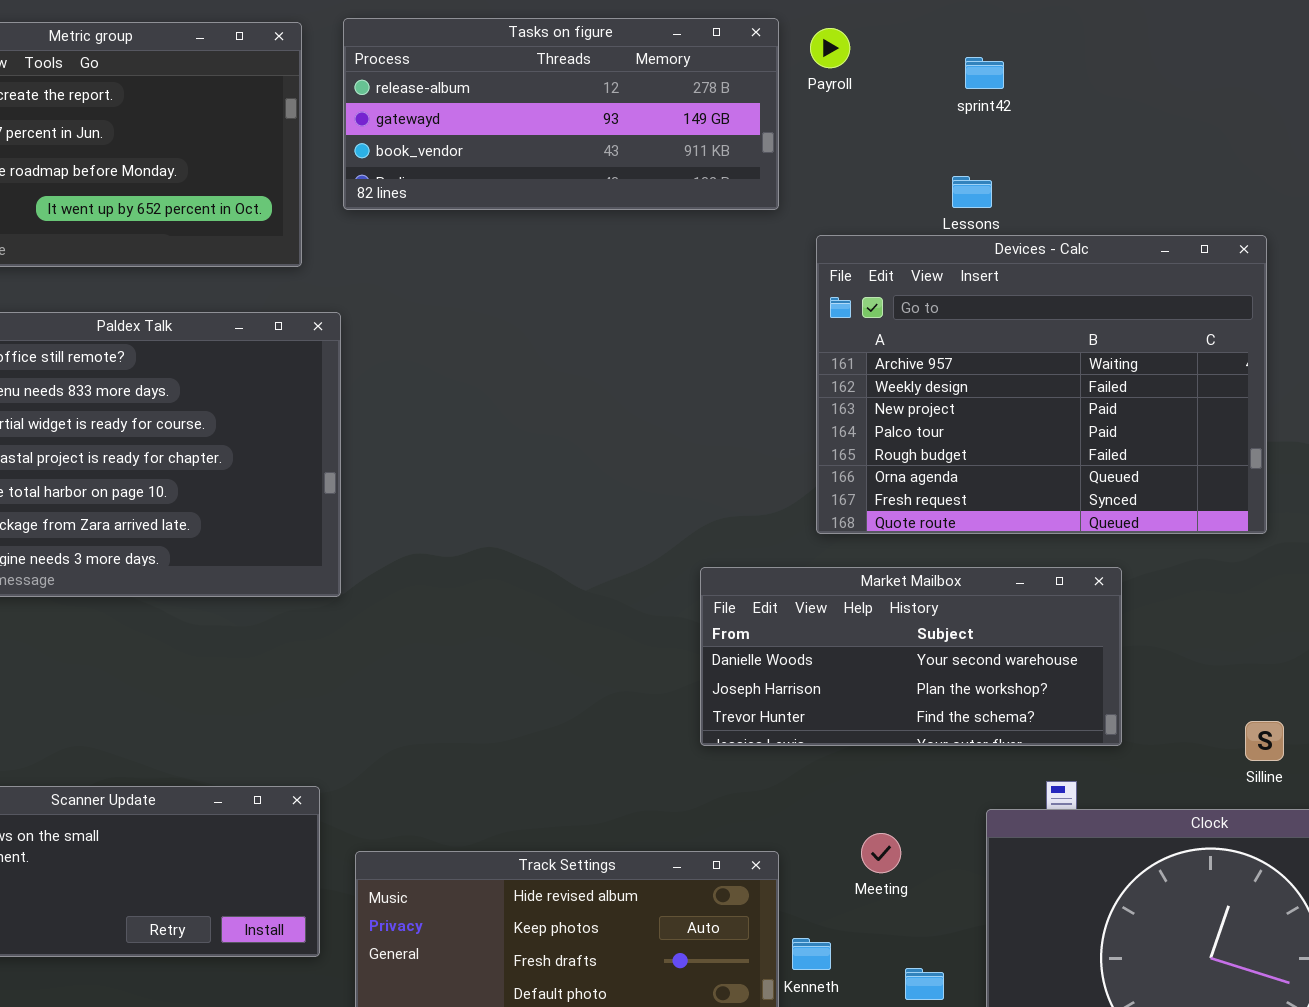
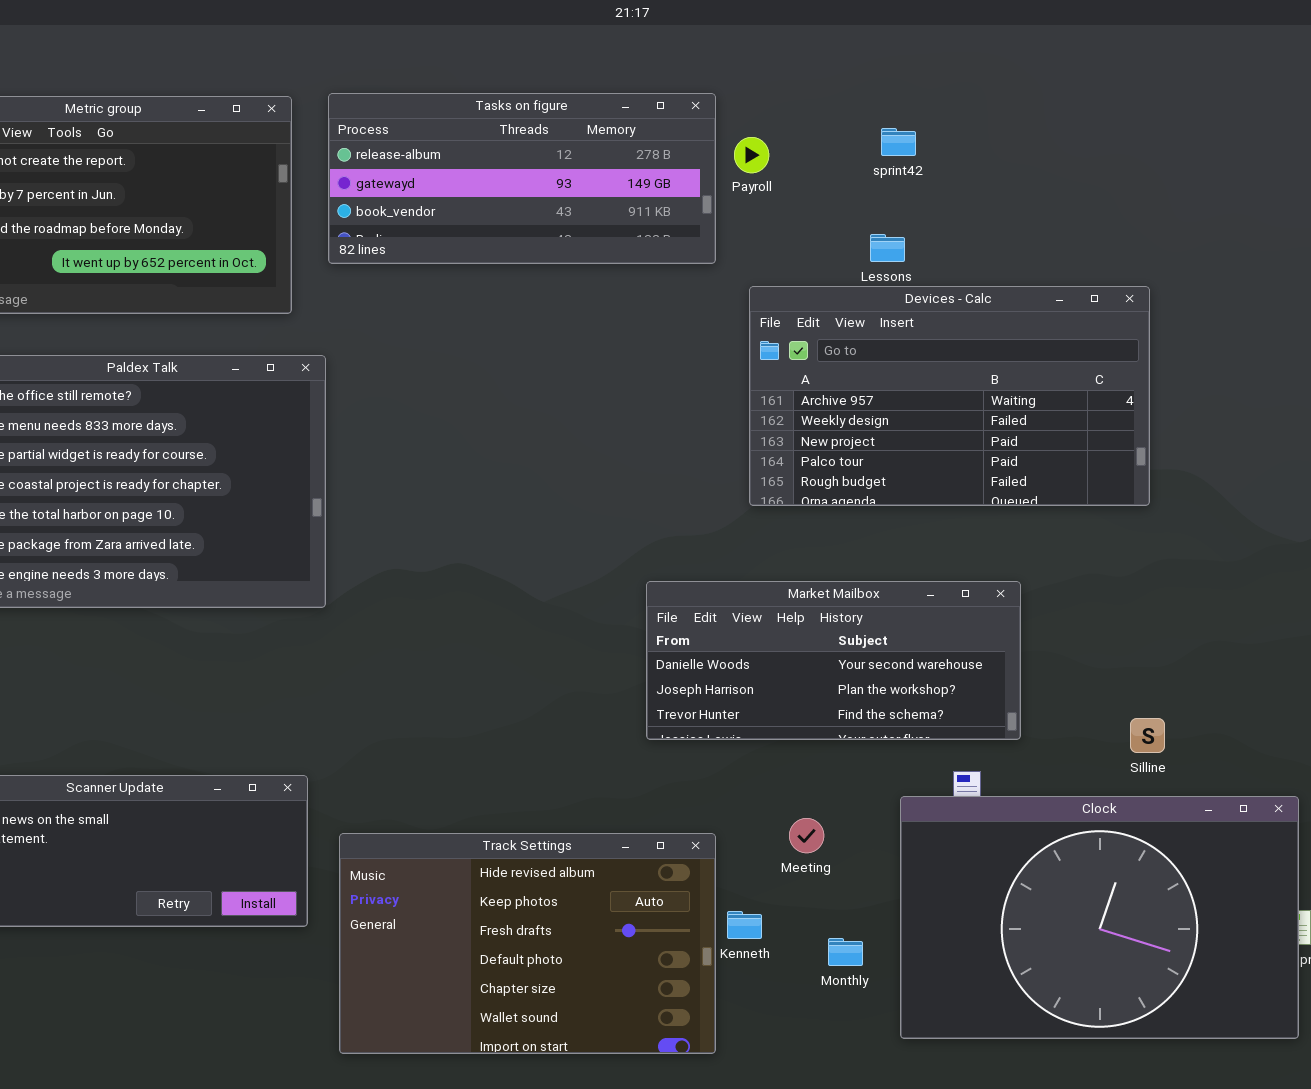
Payroll: [810,28,850,68] -> [734,137,769,173], moved
Devices - Calc: [816,235,1267,534] -> [749,286,1150,506], resized

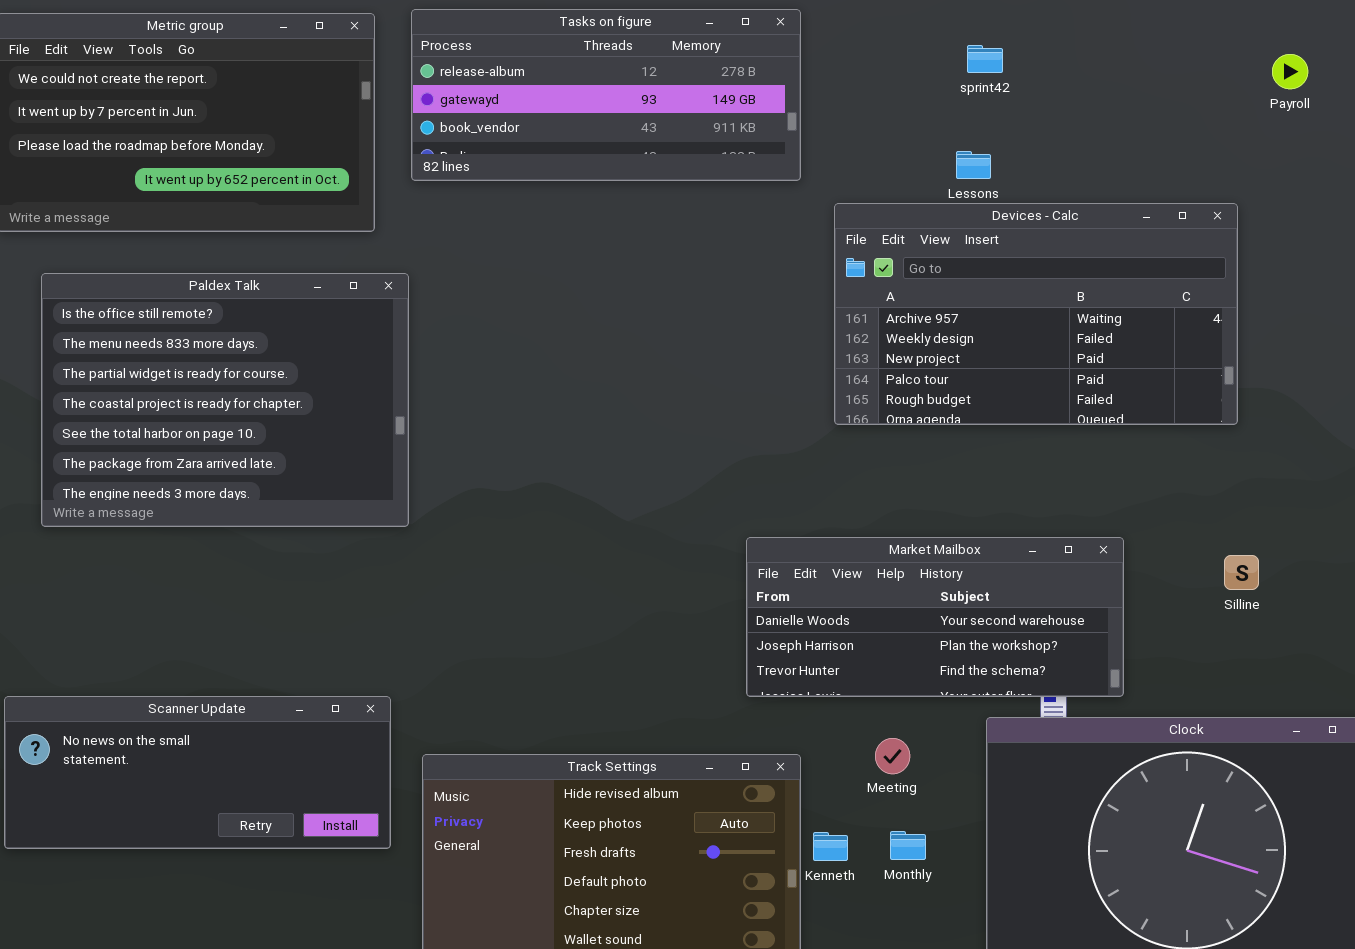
Payroll: [734,137,769,173] -> [1272,54,1308,89], moved
Market Mailbox: [646,581,1021,740] -> [746,537,1124,697], moved
Silline: [1130,718,1165,753] -> [1224,555,1259,590], moved
Monthly: [828,938,863,966] -> [890,831,926,860], moved

